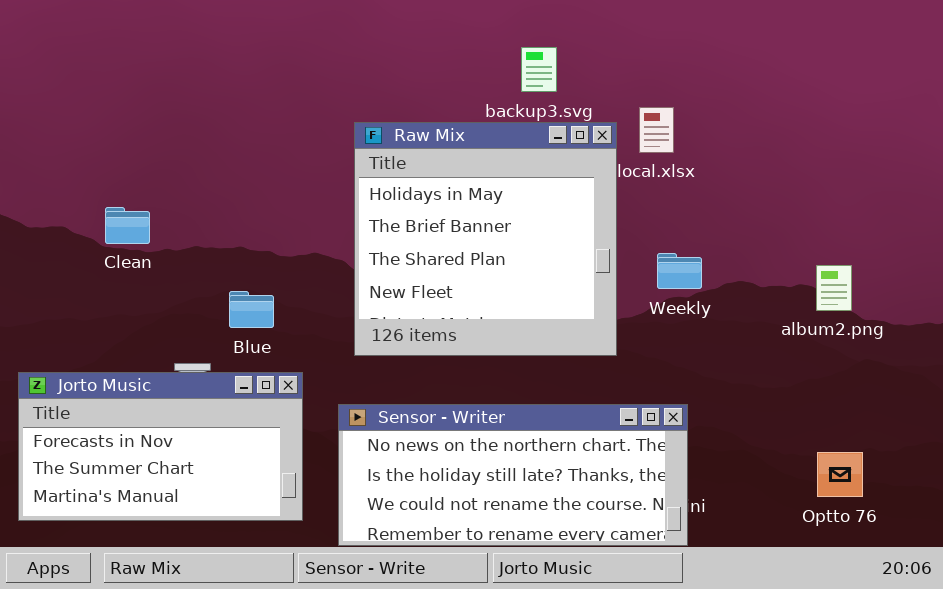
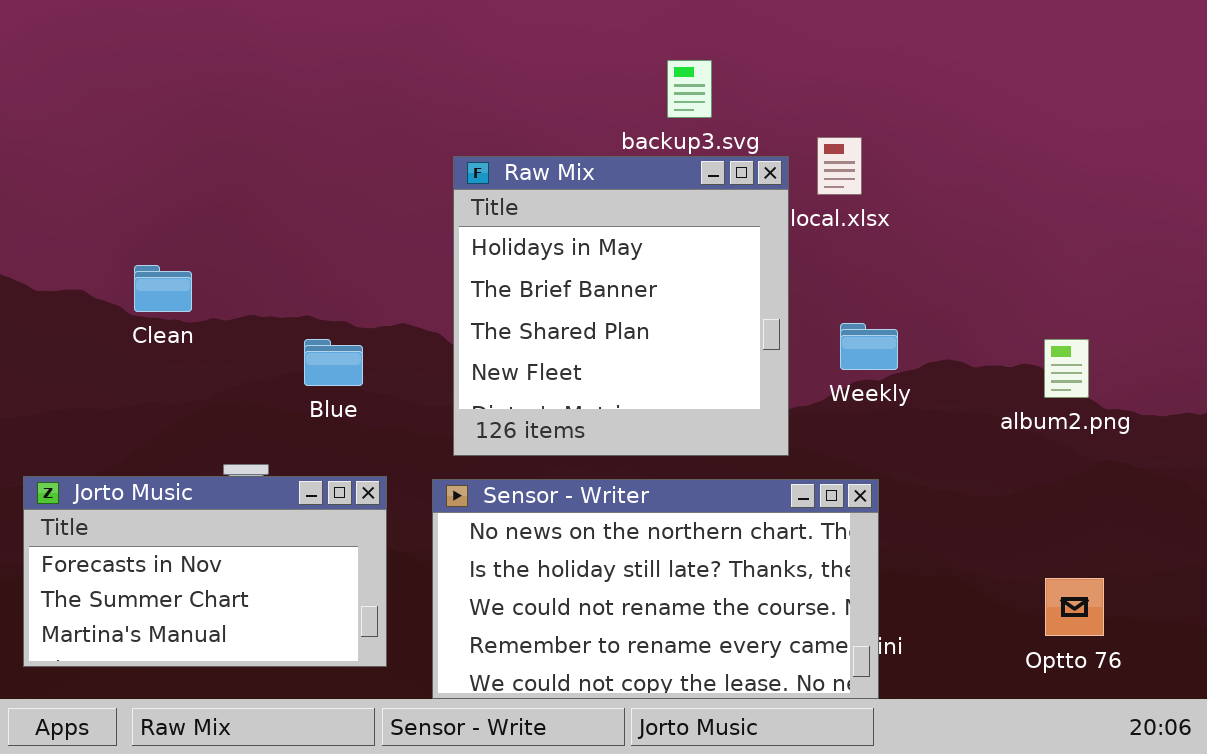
Blue: [229,291,274,328] -> [304,339,363,386], moved
Sensor - Writer: [338,404,688,546] -> [432,479,879,699], resized

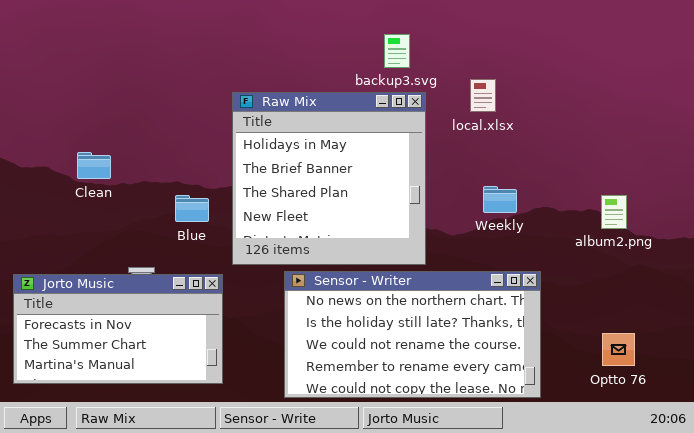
Raw Mix: [453,156,789,456] -> [232,92,426,265], moved
Sensor - Writer: [432,479,879,699] -> [284,271,541,398], moved

